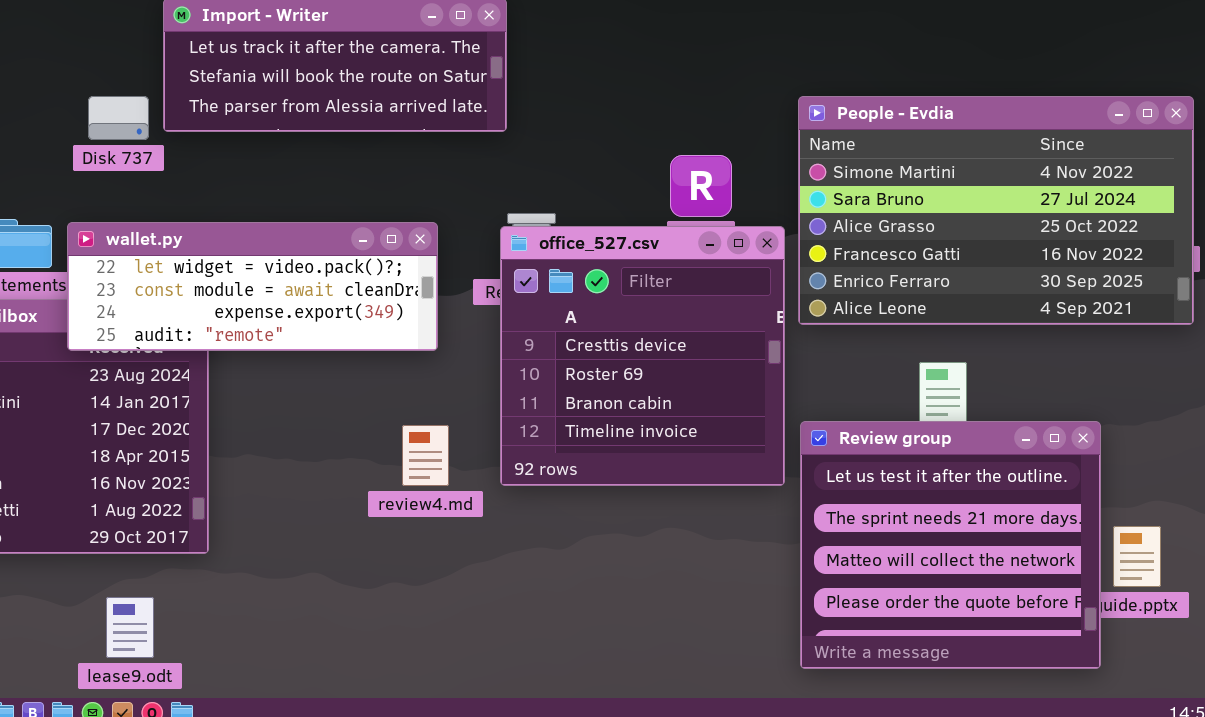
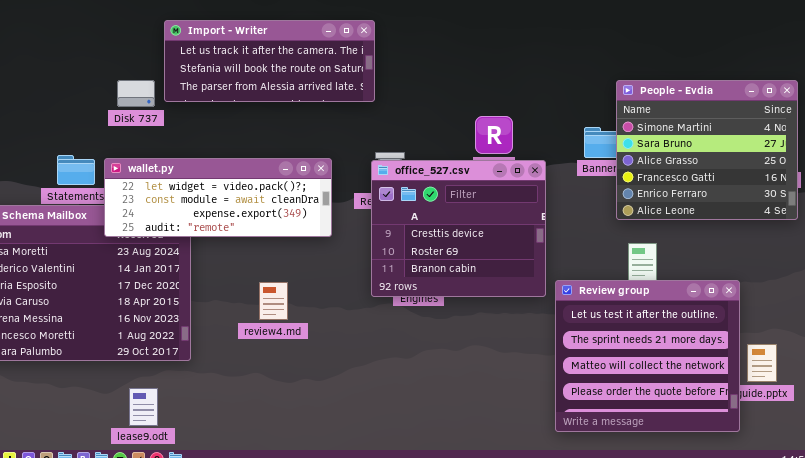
People - Evdia: [798,96,1194,325] -> [616,80,798,220], resized
office_527.csv: [500,226,785,486] -> [371,160,546,297], resized
review4.md: [402,425,449,486] -> [259,282,288,320], moved

